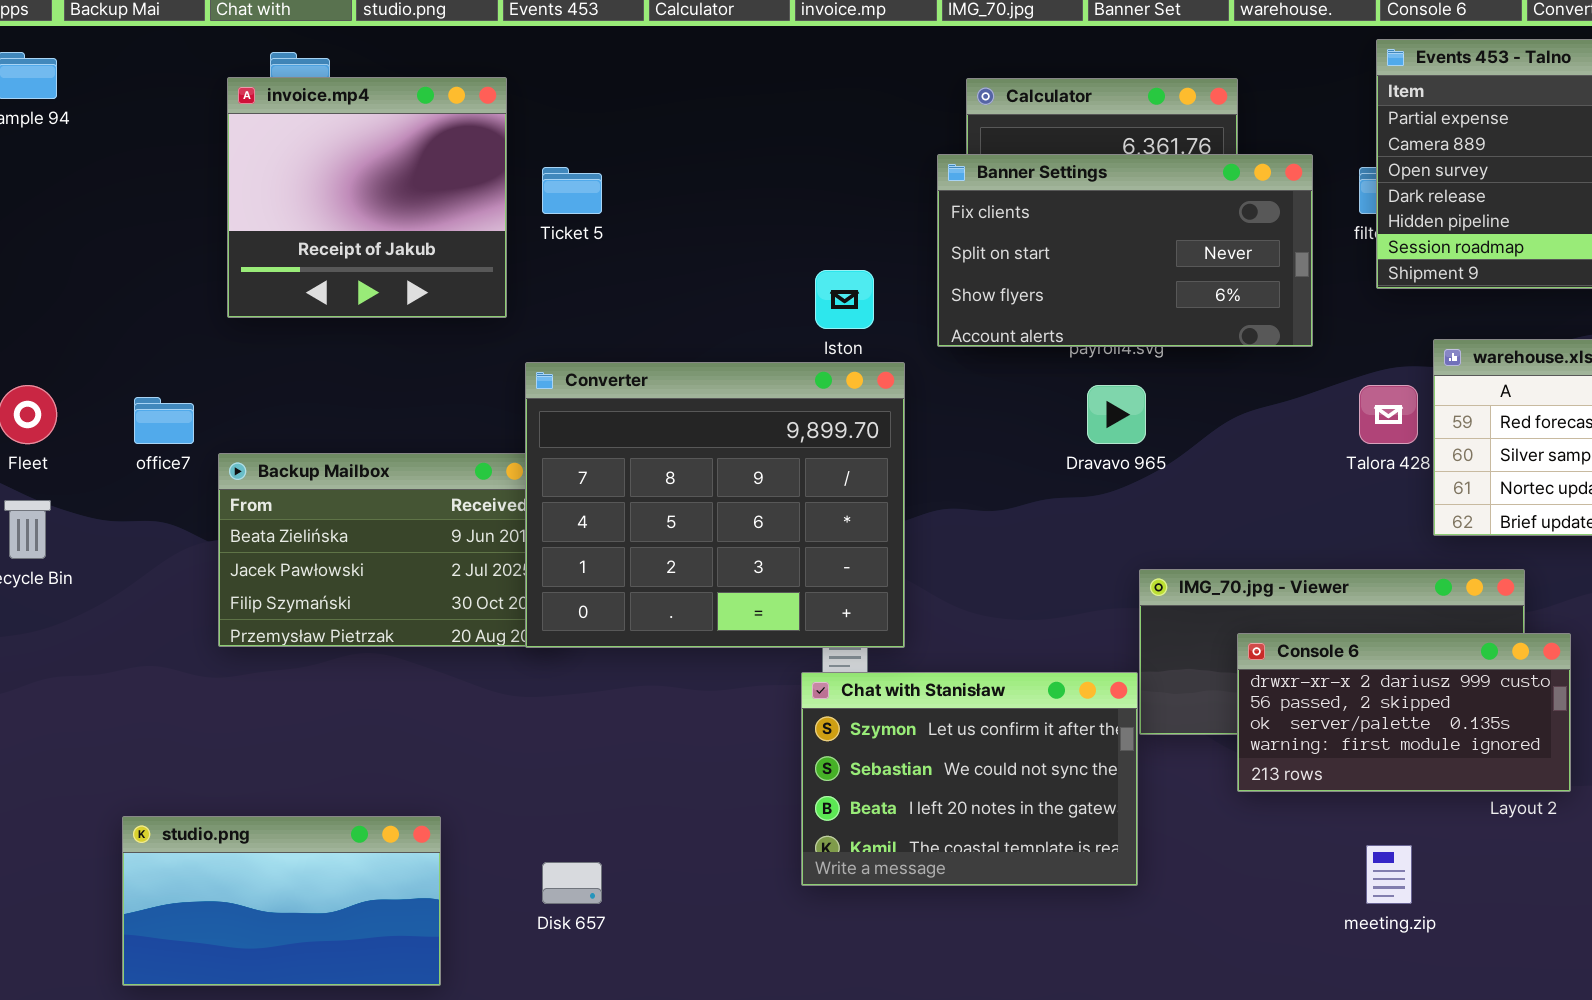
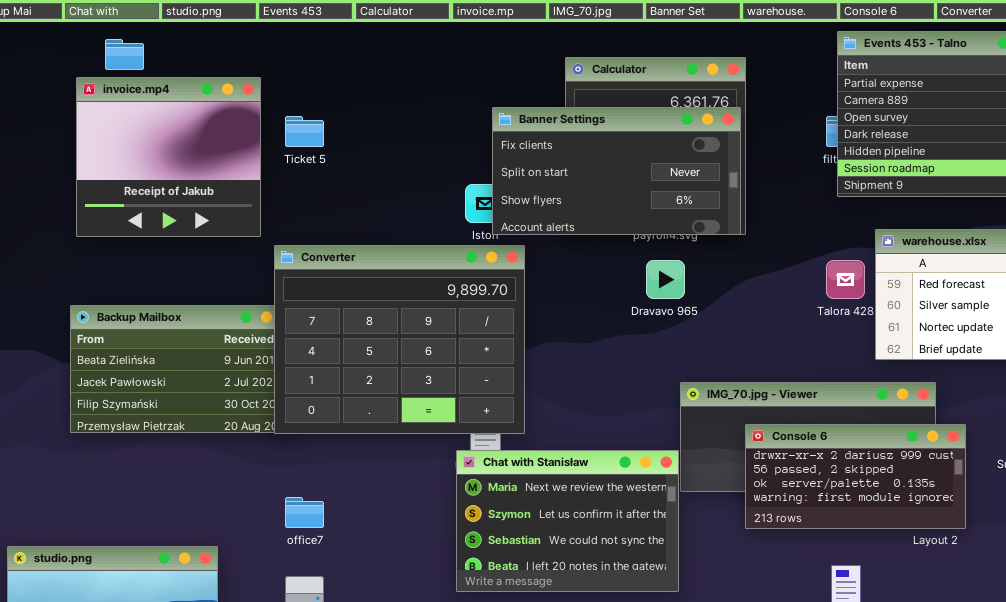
invoice.mp4: [227,77,507,318] -> [76,77,261,237], moved
Banner Settings: [937,154,1313,347] -> [492,107,741,235], moved
office7: [134,397,194,444] -> [285,497,324,528], moved
Chat with Stanisław: [801,672,1138,886] -> [456,450,679,592], scrolled up 1 row

